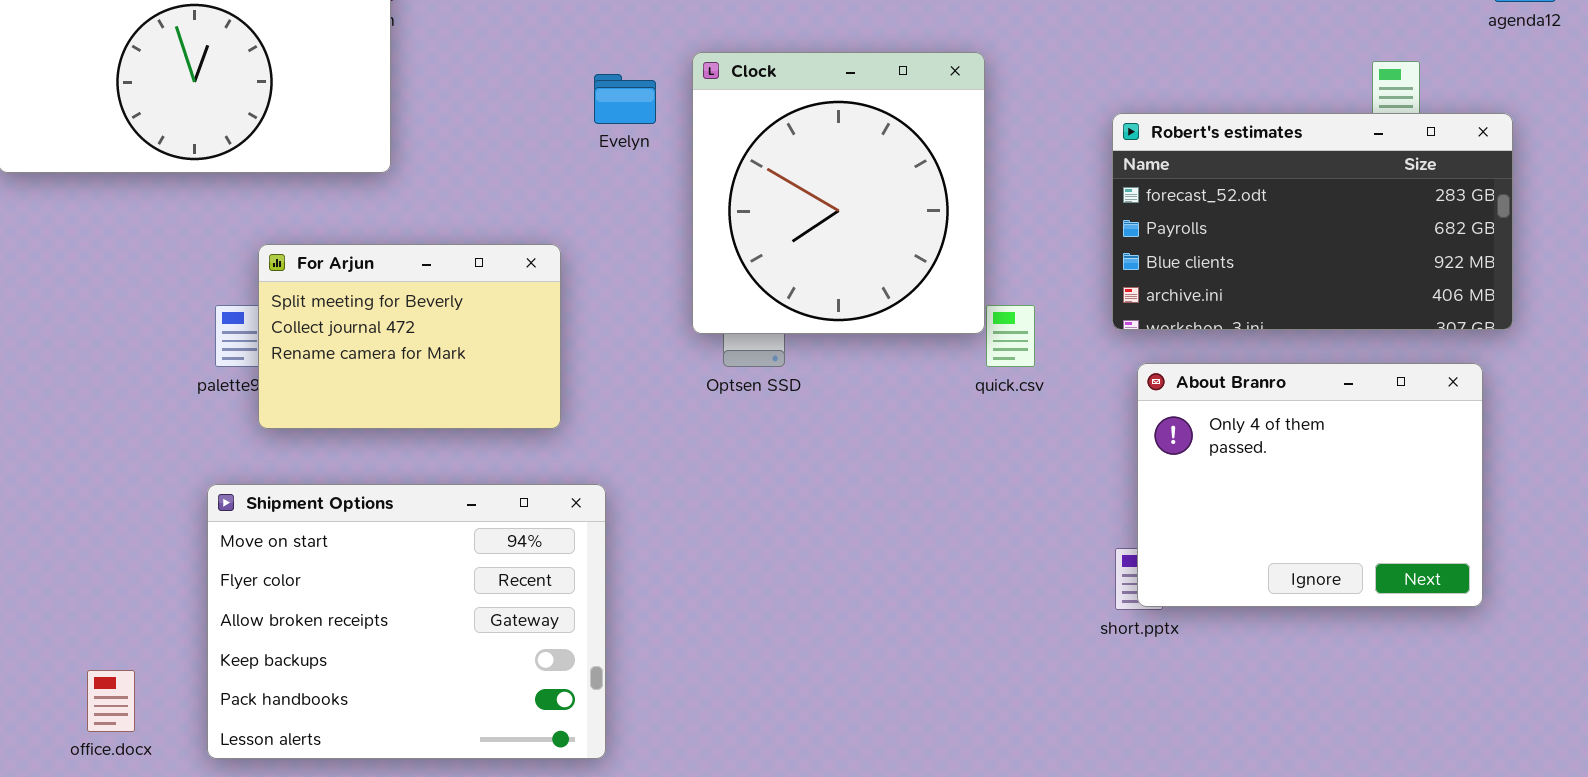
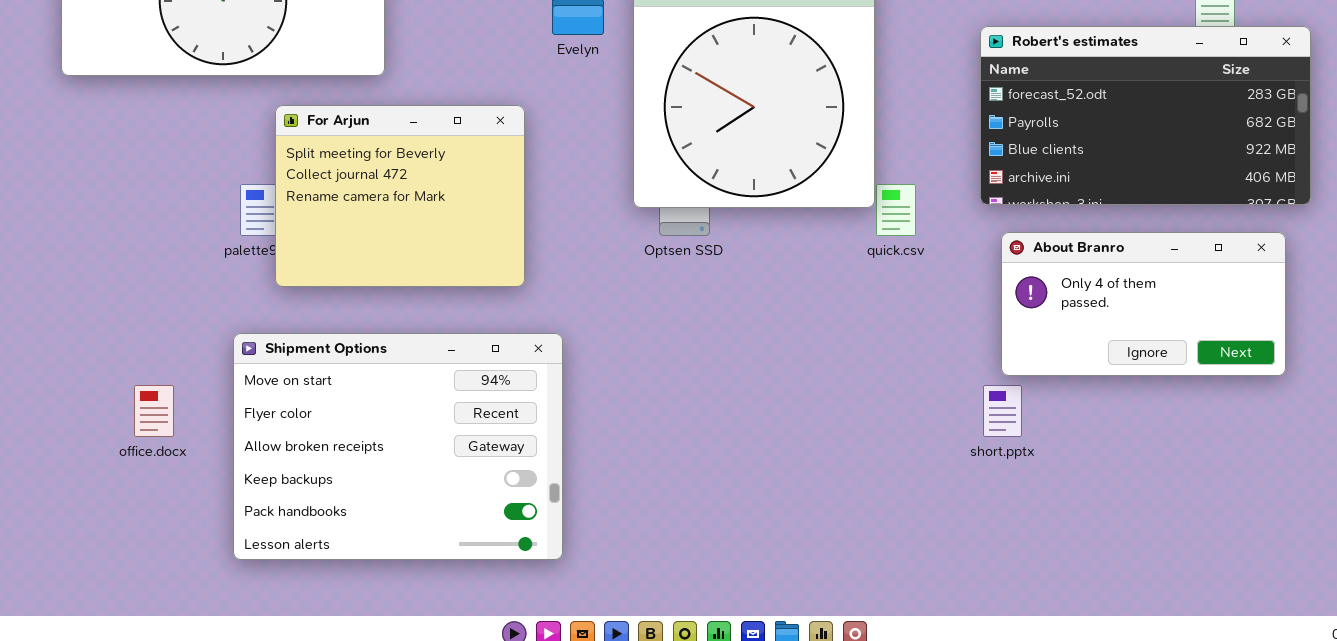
For Arjun: [258,244,561,429] -> [275,105,525,287], resized
About Branro: [1137,363,1483,607] -> [1001,232,1286,376], resized
office.docx: [87,670,135,732] -> [134,385,174,437], moved

